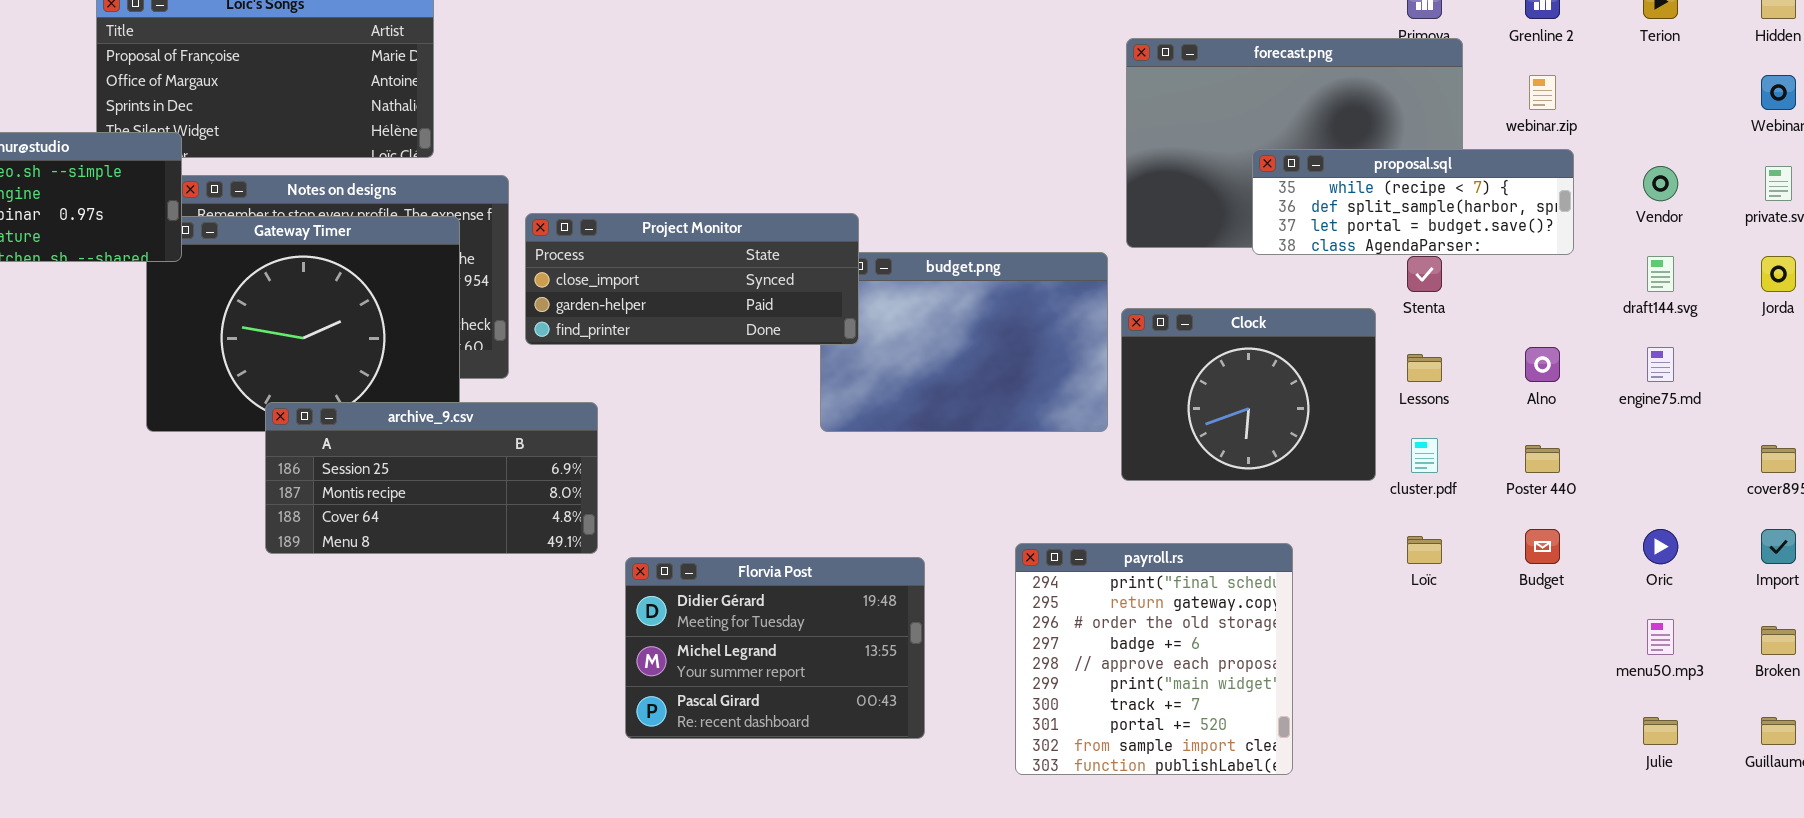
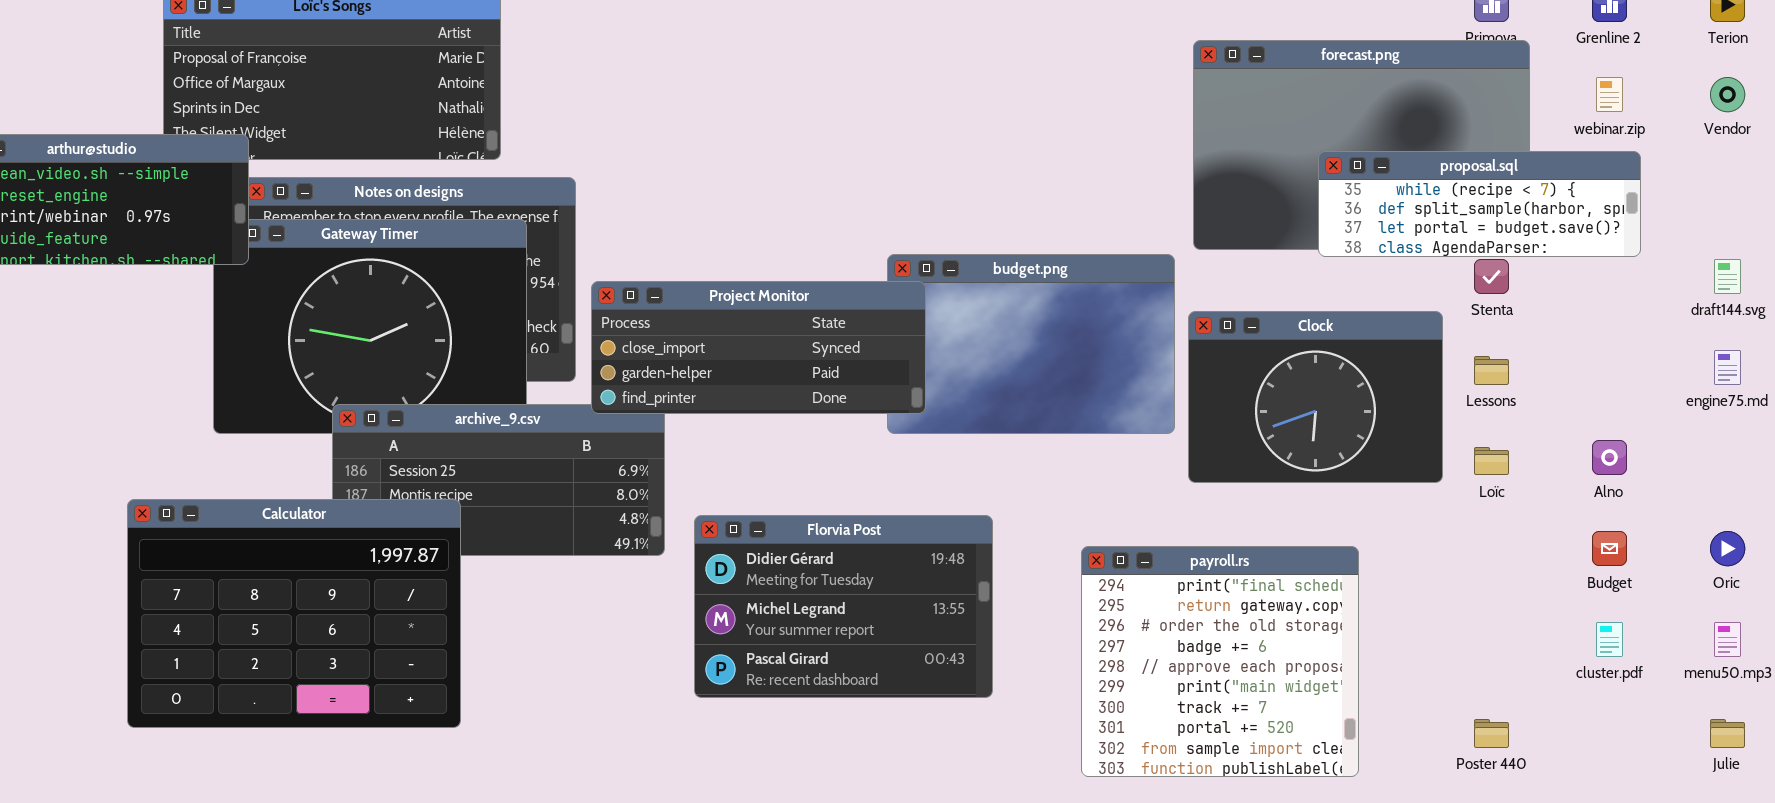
Vendor: [1643,166,1678,201] -> [1710,77,1745,112], moved
Project Monitor: [525,213,859,345] -> [591,281,926,414], moved
Alno: [1525,347,1560,382] -> [1592,440,1627,475], moved
cluster.pdf: [1411,438,1438,473] -> [1596,622,1623,657], moved
Poster 440: [1525,445,1560,473] -> [1474,719,1509,748], moved
Calculator: none -> [127,499,461,728], opened
Loïc: [1407,536,1442,564] -> [1474,447,1509,475], moved
Florvia Post: [625,557,925,739] -> [694,515,993,698], moved

